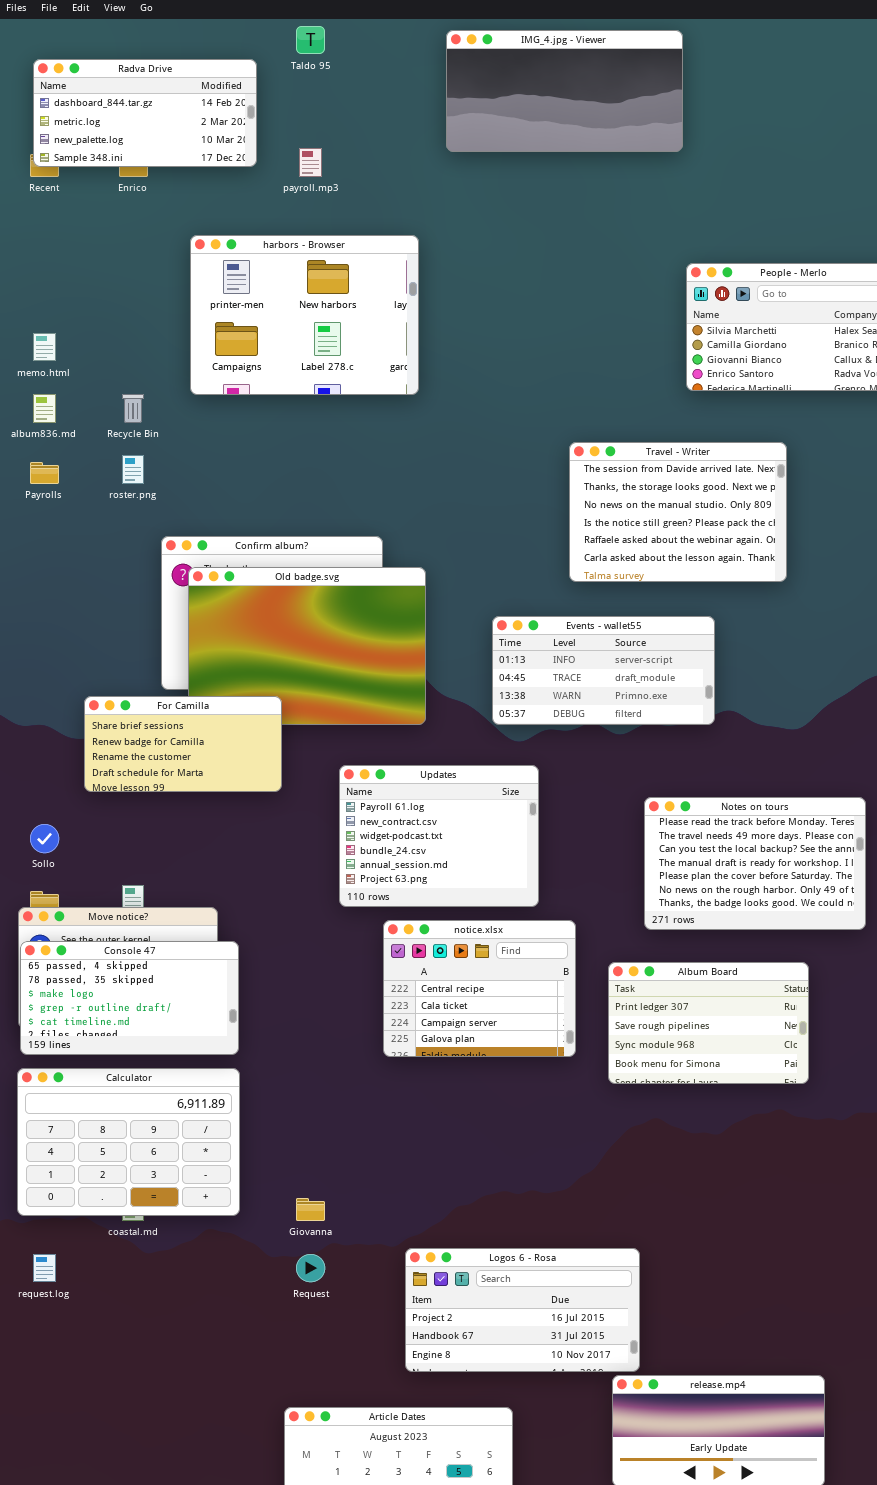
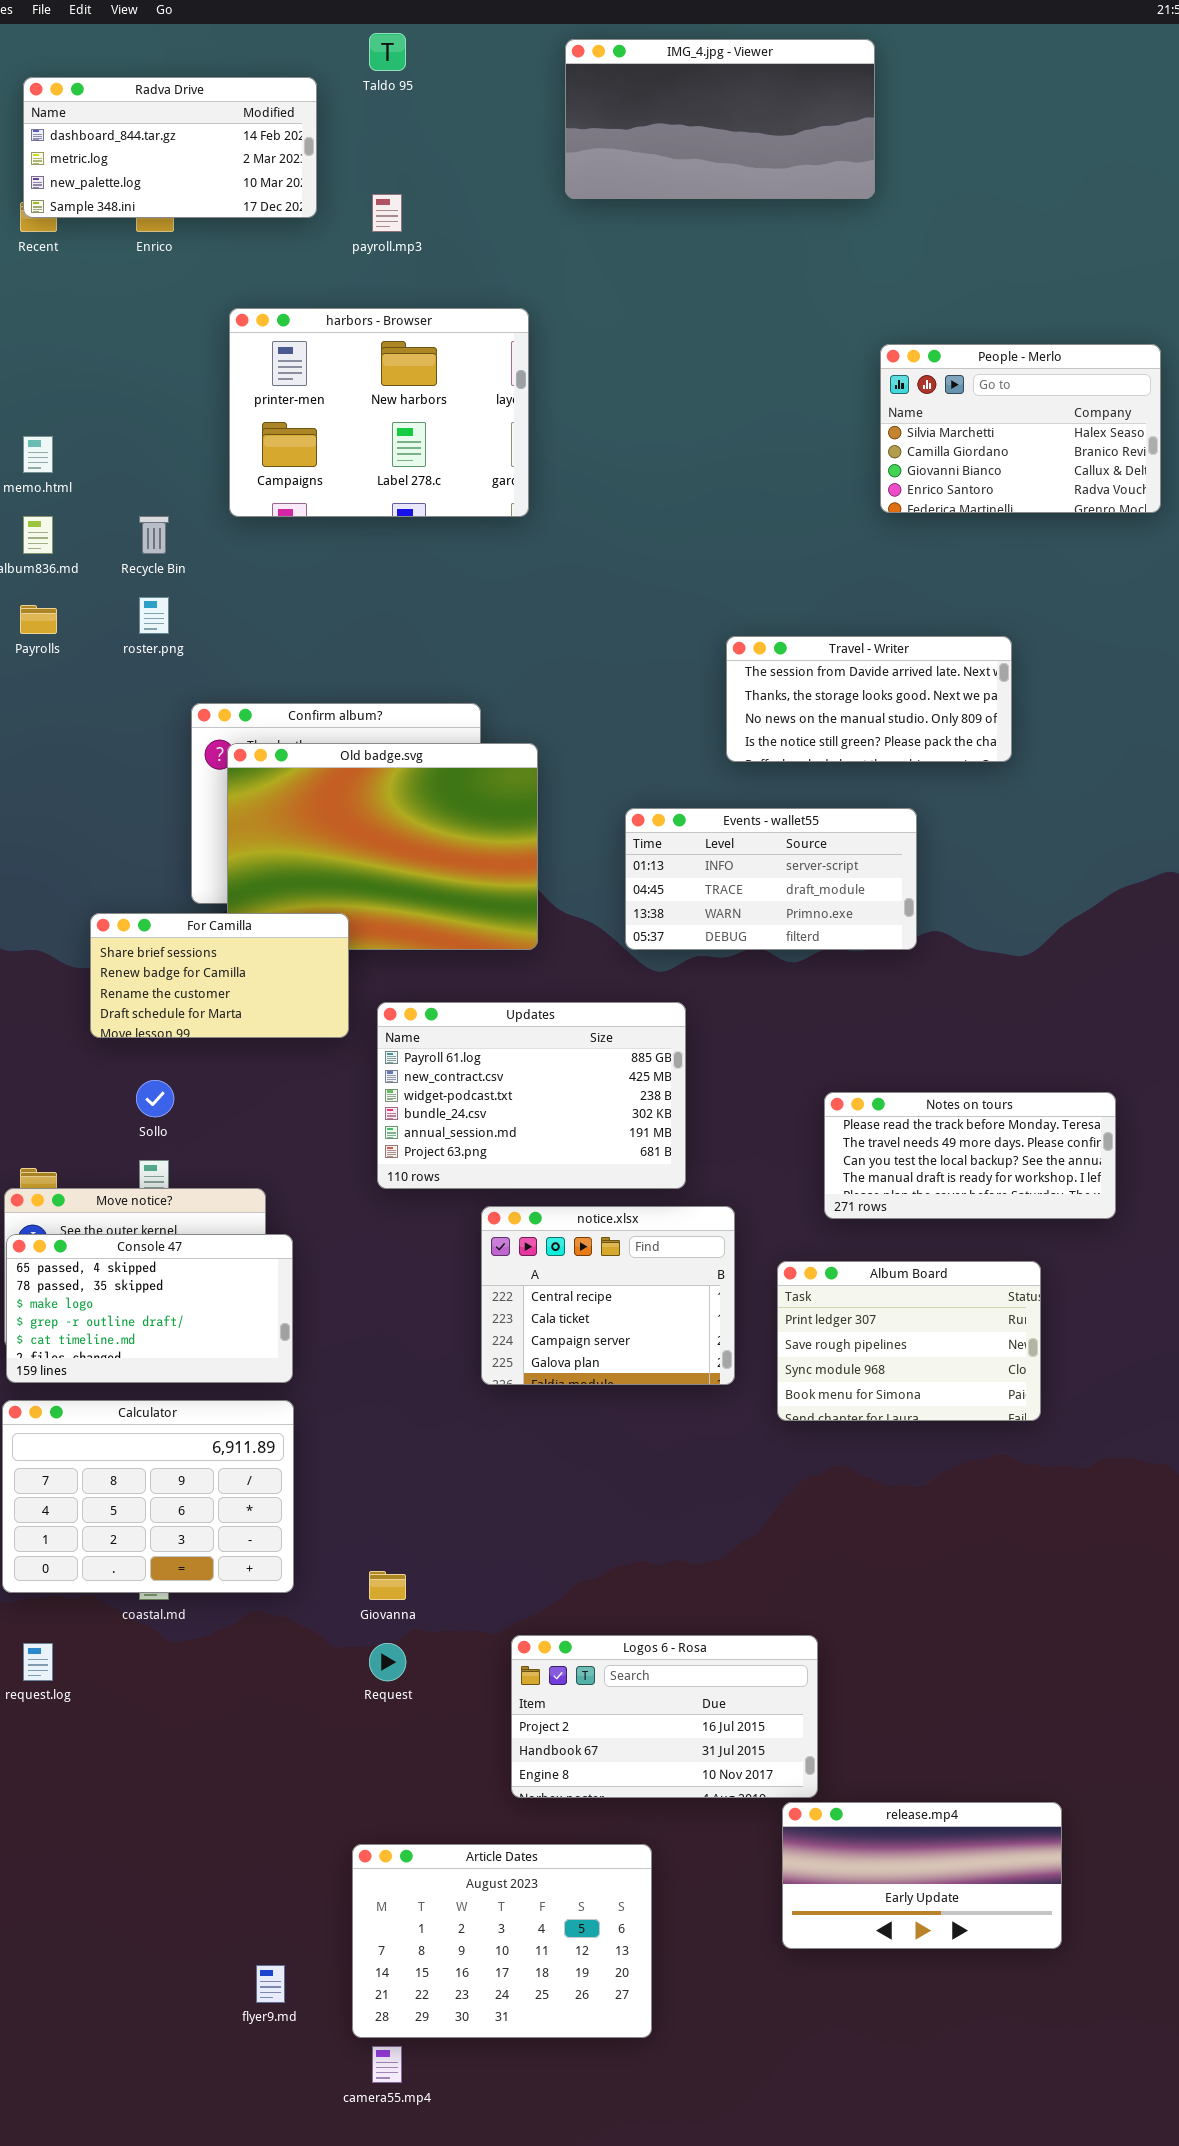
Travel - Writer: [569,442,787,582] -> [726,636,1012,762], resized
Updates: [339,765,539,907] -> [377,1002,686,1189], resized
Notes on tours: [644,797,866,930] -> [824,1092,1116,1219], resized
Sollo: [30,824,59,853] -> [136,1080,174,1117], moved

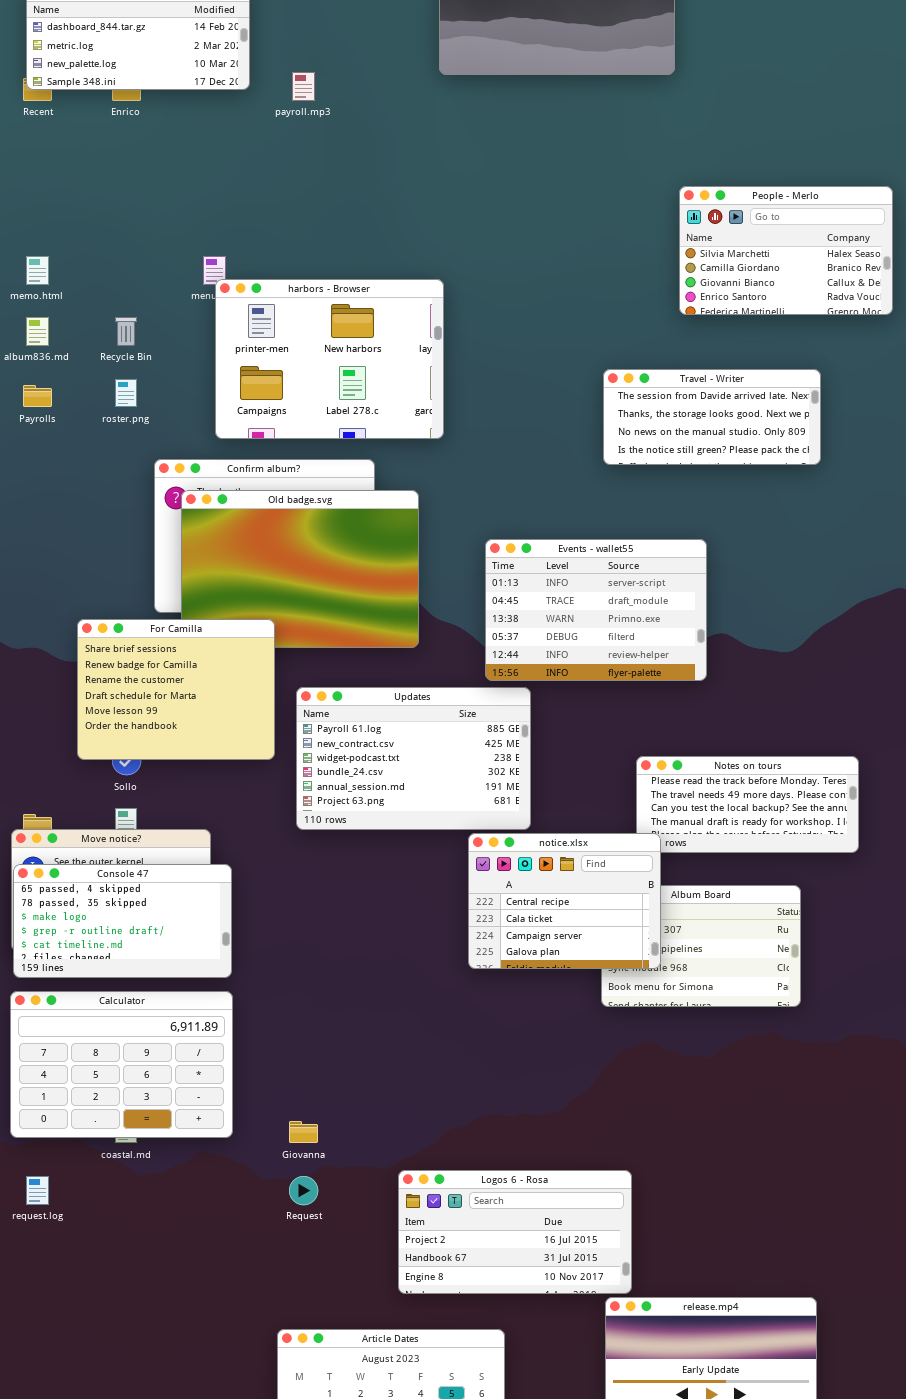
harbors - Browser: [229,308,529,517] -> [215,279,444,439], moved
Travel - Writer: [726,636,1012,762] -> [603,369,821,465], moved
Events - wallet55: [625,808,917,950] -> [485,539,707,681], resized
For Camilla: [90,913,349,1038] -> [77,619,275,760], resized
notice.xlsx: [481,1206,735,1385] -> [468,833,661,969], moved

